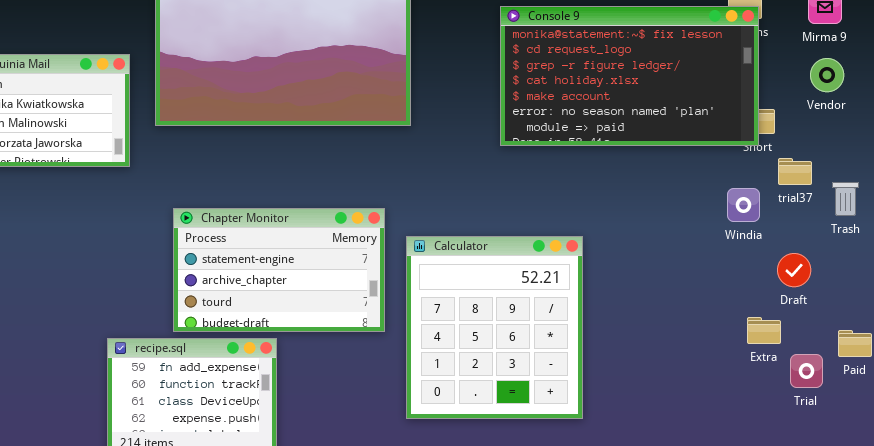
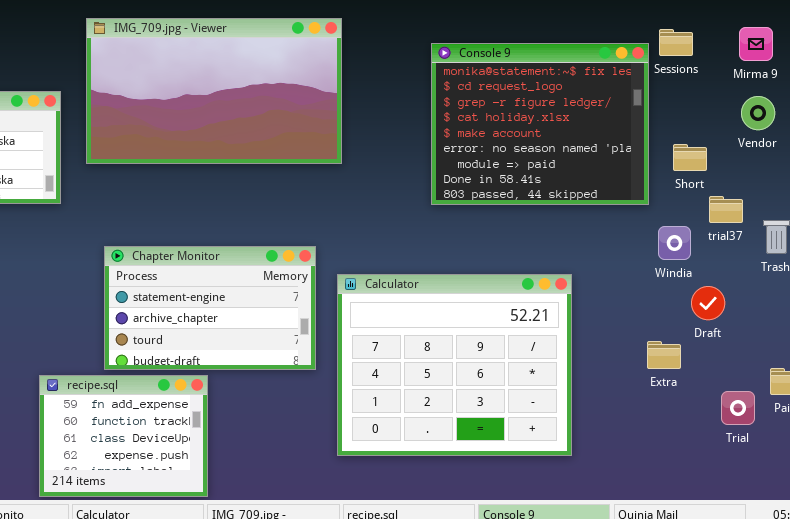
Console 9: [500,6,759,146] -> [431,43,649,205], resized
Calculator: [406,236,583,419] -> [337,274,572,456], resized
Draft: [777,253,811,287] -> [691,286,725,320], moved
Extra: [747,317,781,344] -> [647,341,681,369], moved

